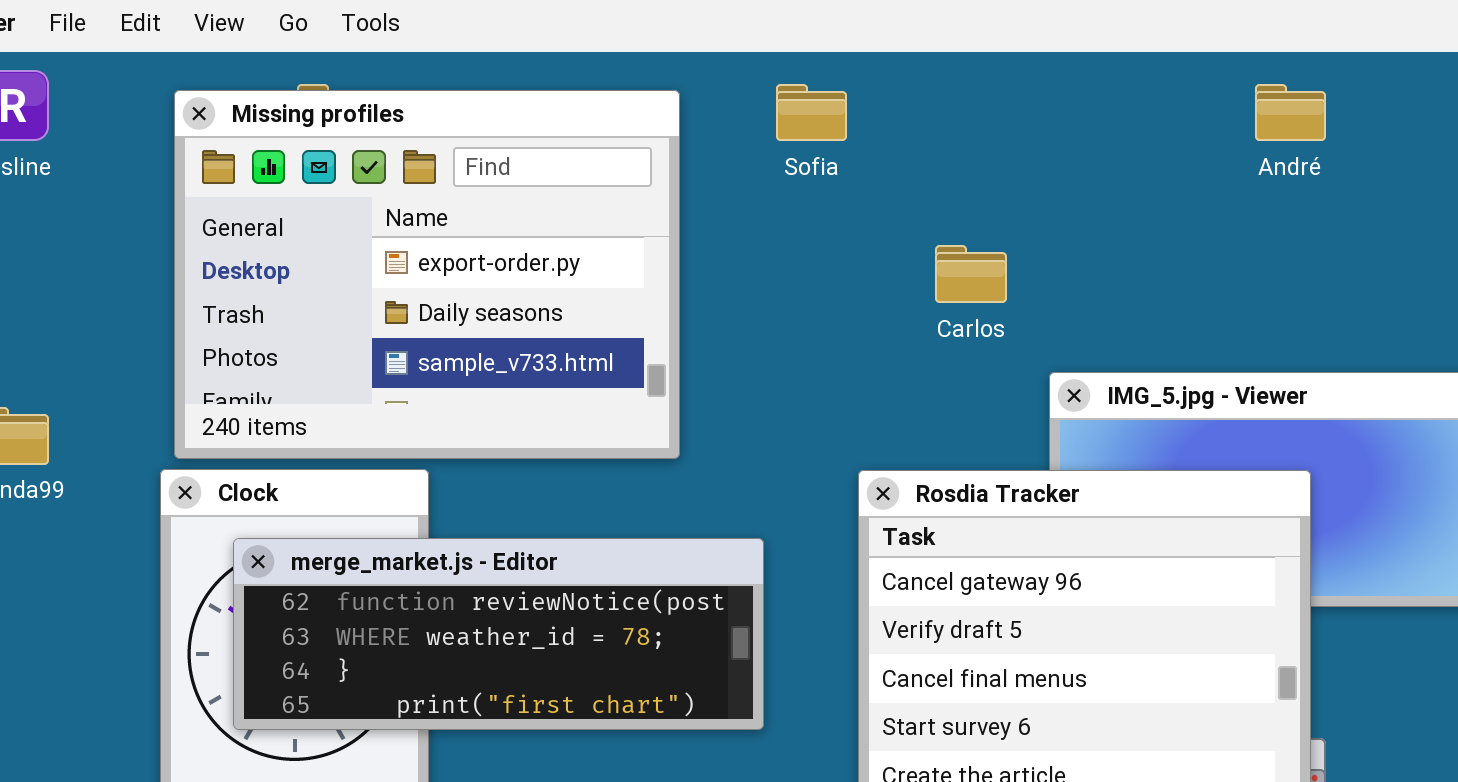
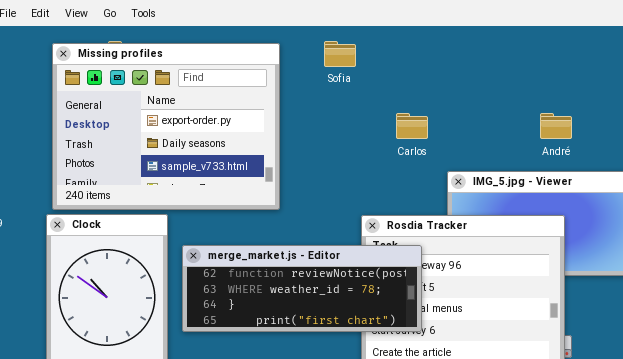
André: [1255,84,1326,141] -> [540,113,572,139], moved
merge_market.js - Editor: [233,538,764,730] -> [182,245,422,332], moved

